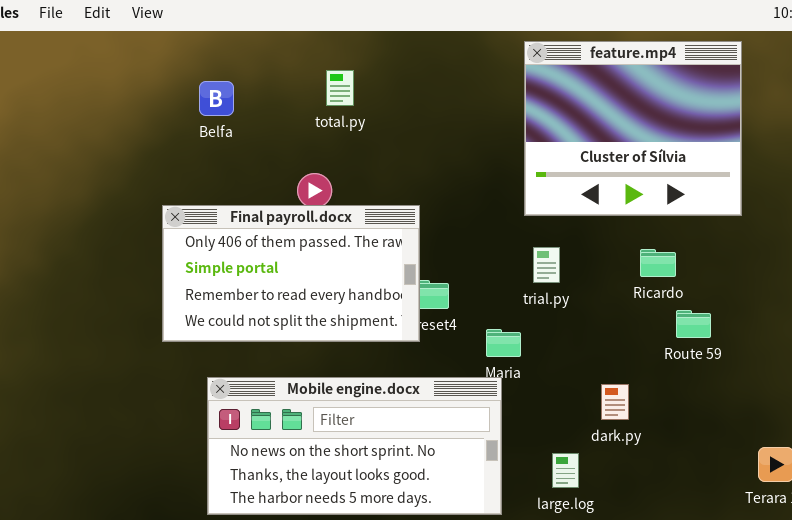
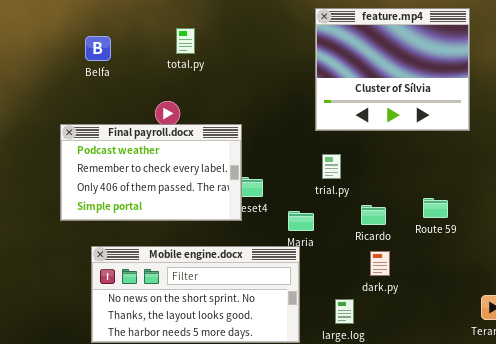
Final payroll.docx: [162,205,420,342] -> [60,124,242,221], scrolled up 2 rows
Ricardo: [640,249,676,277] -> [361,205,386,225], moved

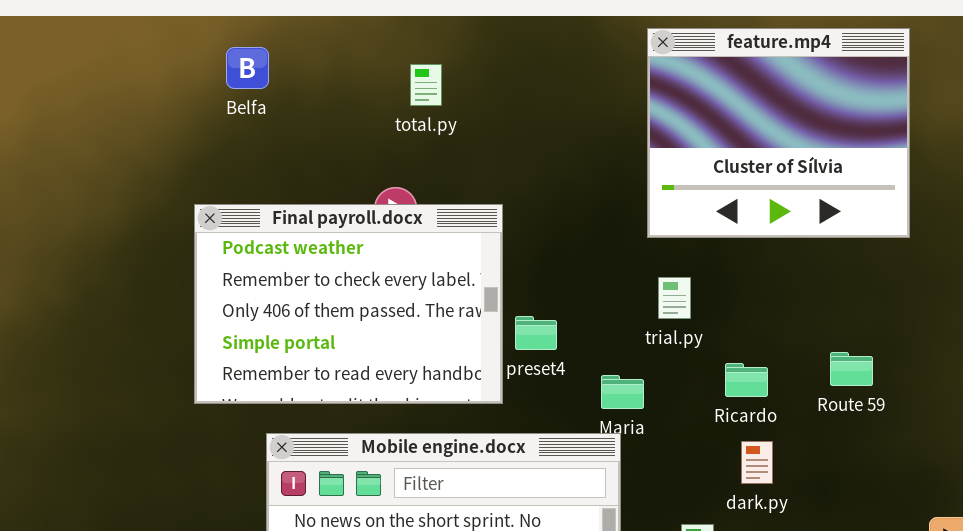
Belfa: [85,36,111,61] -> [226,47,269,89], moved
Final payroll.docx: [60,124,242,221] -> [194,204,503,404], moved, resized

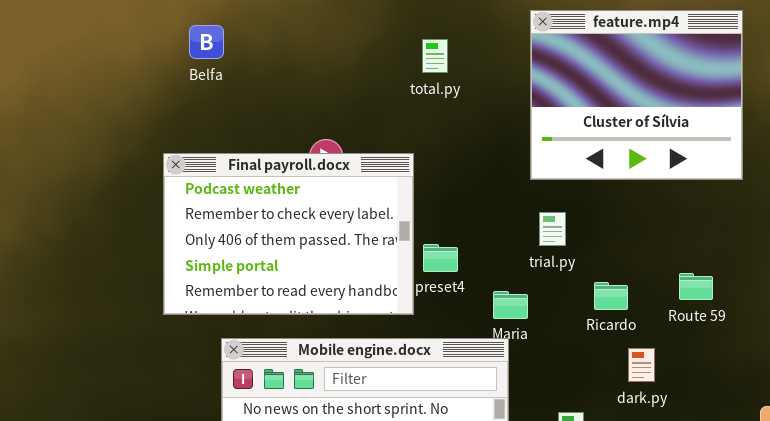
total.py: [410,64,442,106] -> [422,39,448,73], moved
dark.py: [741,441,773,484] -> [628,348,655,382], moved

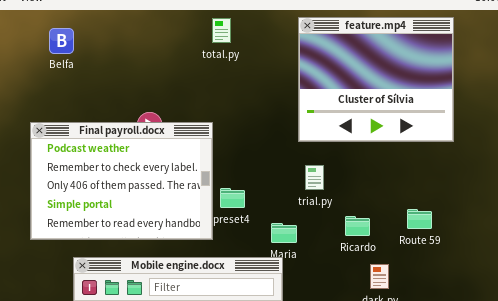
total.py: [422,39,448,73] -> [212,18,231,43], moved

